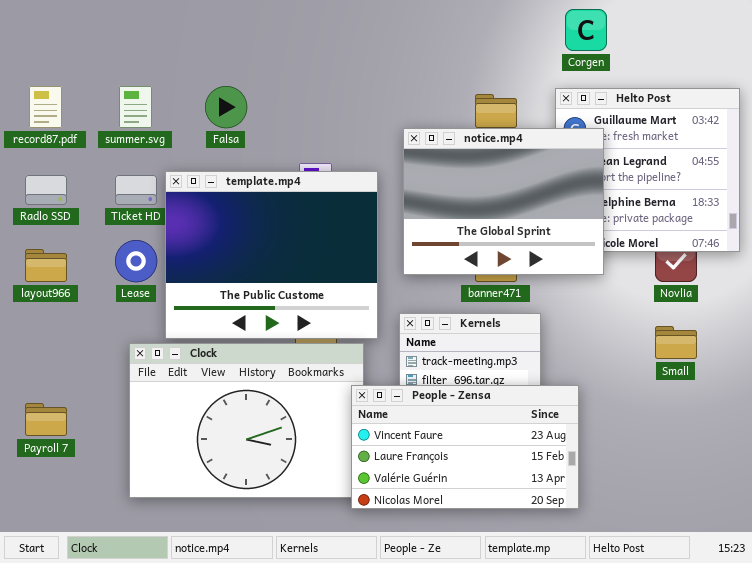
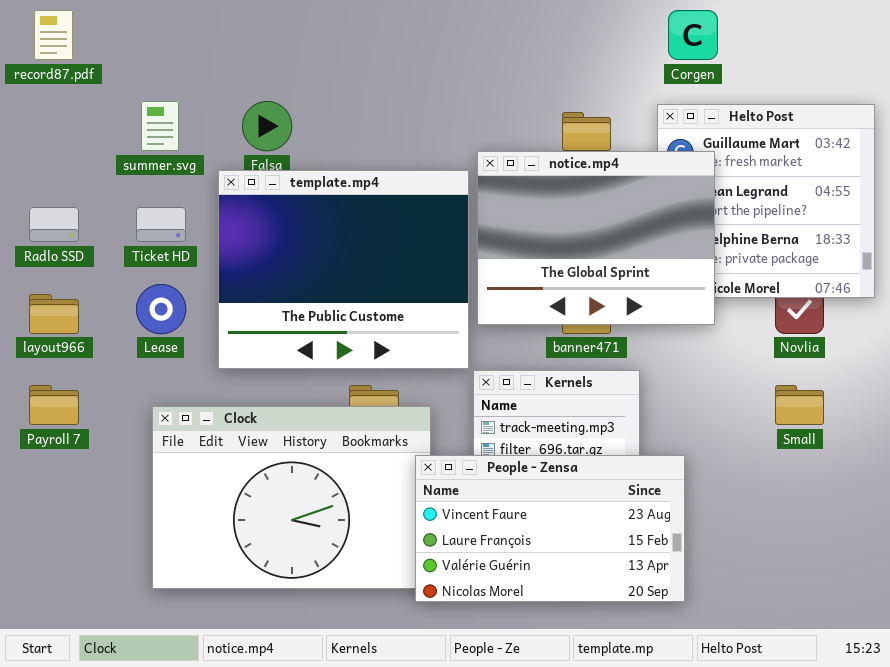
record87.pdf: [29,86,62,128] -> [34,10,73,60], moved
template.mp4: [165,171,378,339] -> [218,170,469,369], moved
Payroll 7: [25,403,67,436] -> [29,385,79,425], moved

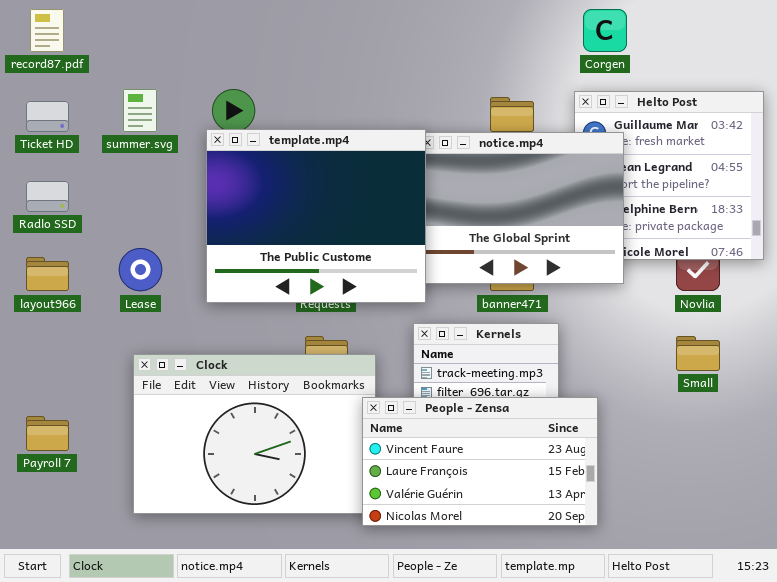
template.mp4: [218,170,469,369] -> [206,129,426,303], moved
Ticket HD: [136,207,186,242] -> [26,101,69,132], moved
Payroll 7: [29,385,79,425] -> [26,416,69,451], moved

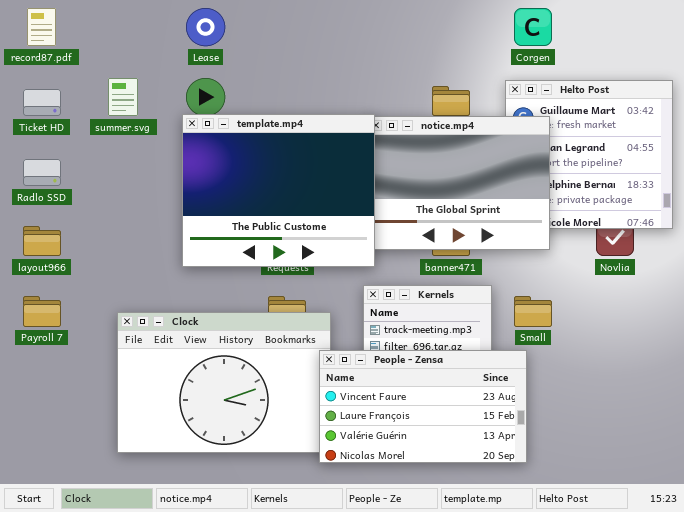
Lease: [119,248,162,291] -> [186,8,225,46], moved
Small: [676,336,720,371] -> [514,296,552,327], moved
Payroll 7: [26,416,69,451] -> [23,296,61,327], moved

